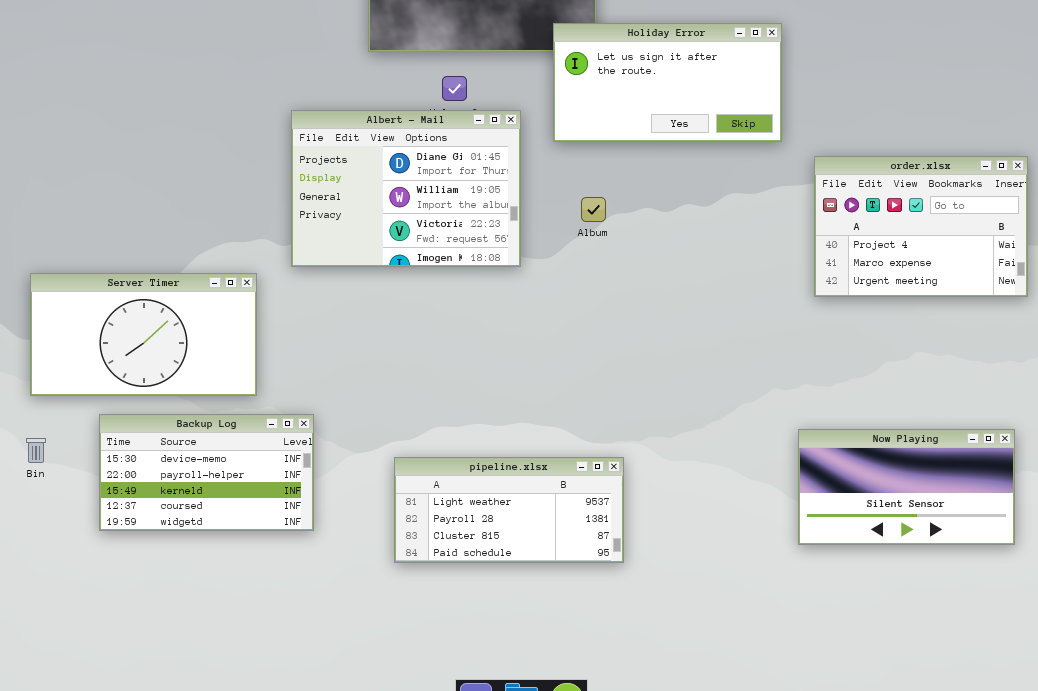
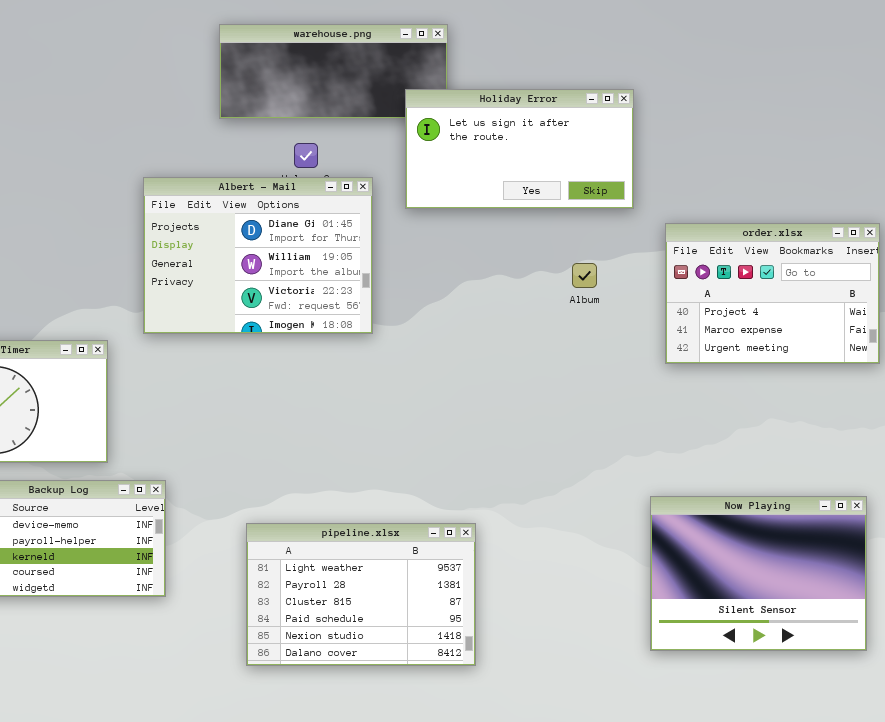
Album: [581,197,606,222] -> [572,263,597,288], moved
Now Playing: [798,429,1015,545] -> [650,496,867,651], resized
pipeline.xlsx: [394,457,624,563] -> [246,523,476,666], resized

